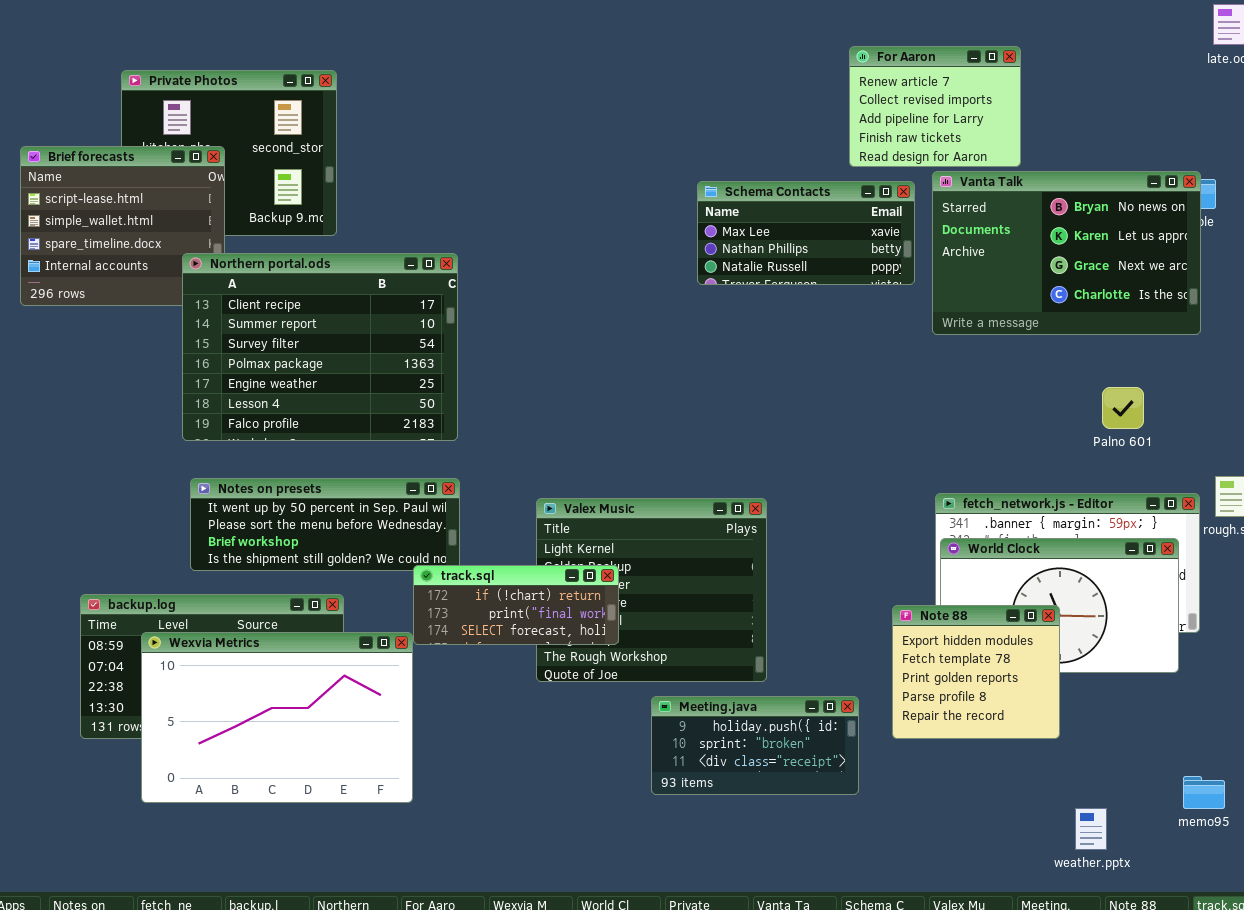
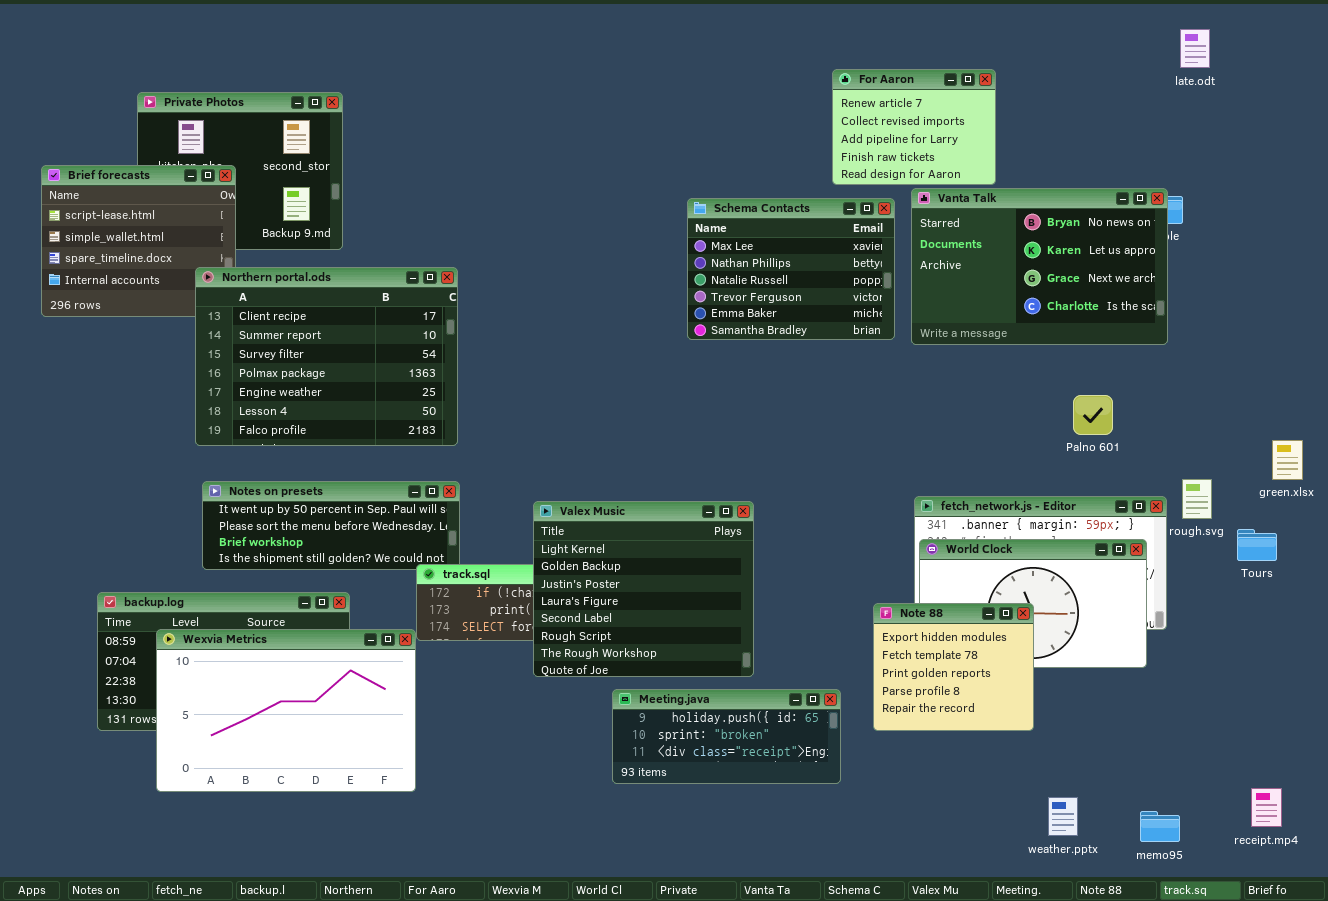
Schema Contacts: [697,181,915,285] -> [687,198,895,340], resized
Valex Music: [536,498,767,682] -> [533,501,754,677], raised
Meeting.java: [651,696,859,795] -> [612,689,841,784], resized
memo95: [1183,776,1225,809] -> [1140,811,1180,842], moved

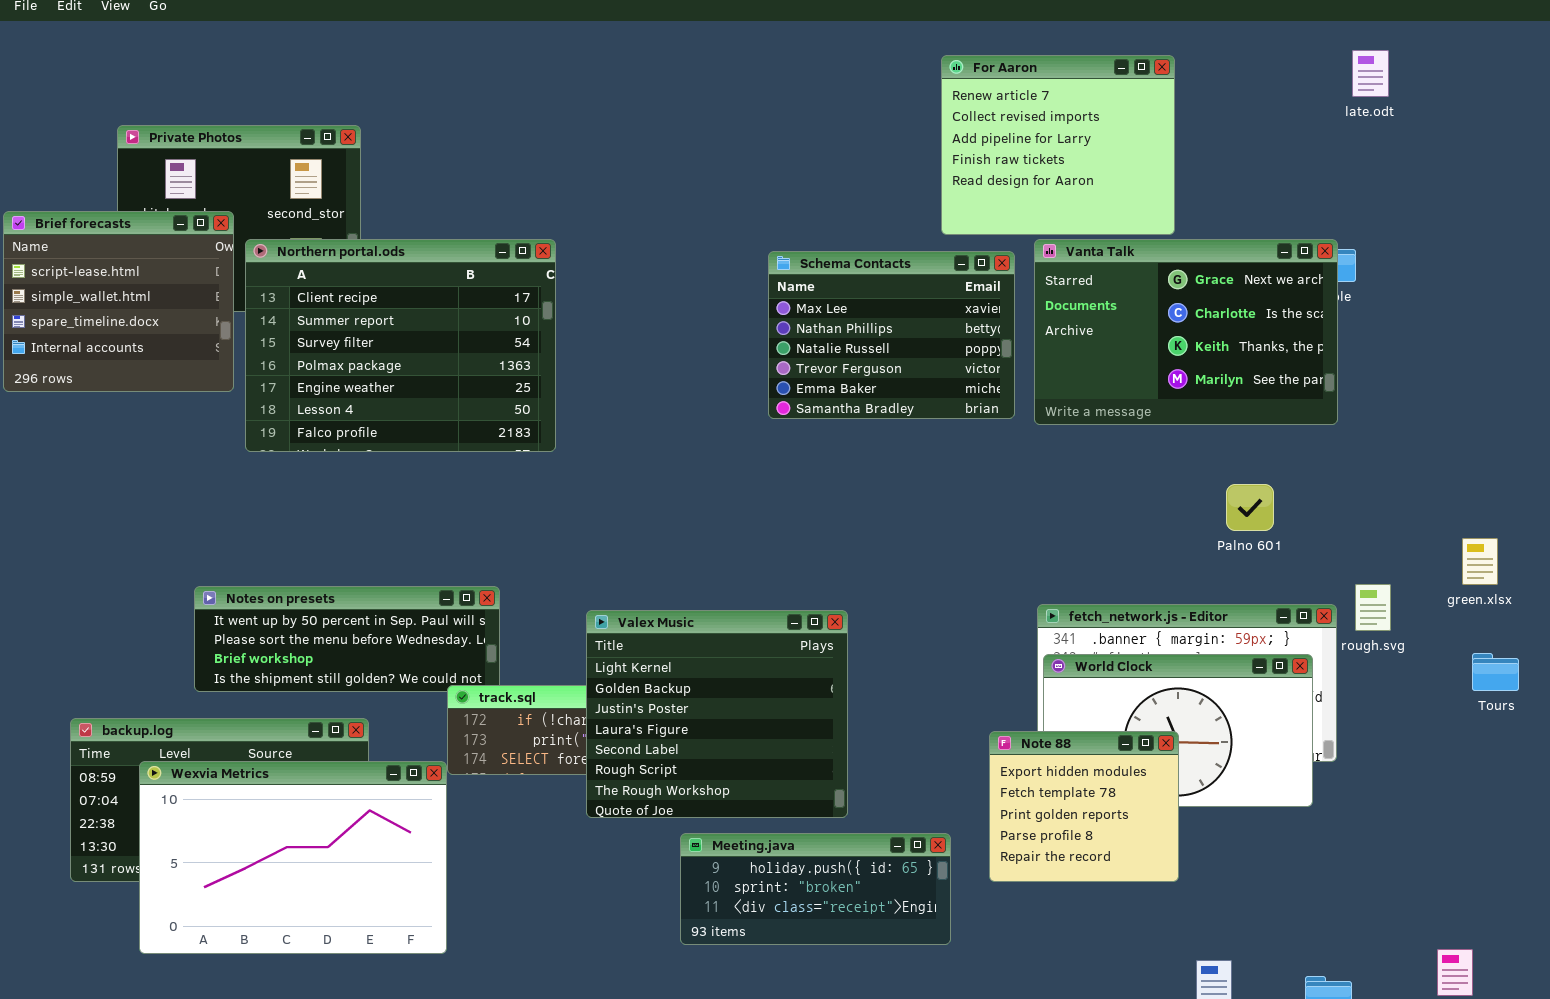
For Aaron: [832,69,996,185] -> [941,55,1175,235], resized
Vanta Talk: [911,188,1168,345] -> [1034,239,1338,425], scrolled down 2 rows
Northern portal.ods: [195,267,458,446] -> [245,239,556,452], moved
Tours: [1237,529,1277,561] -> [1472,653,1519,691], moved

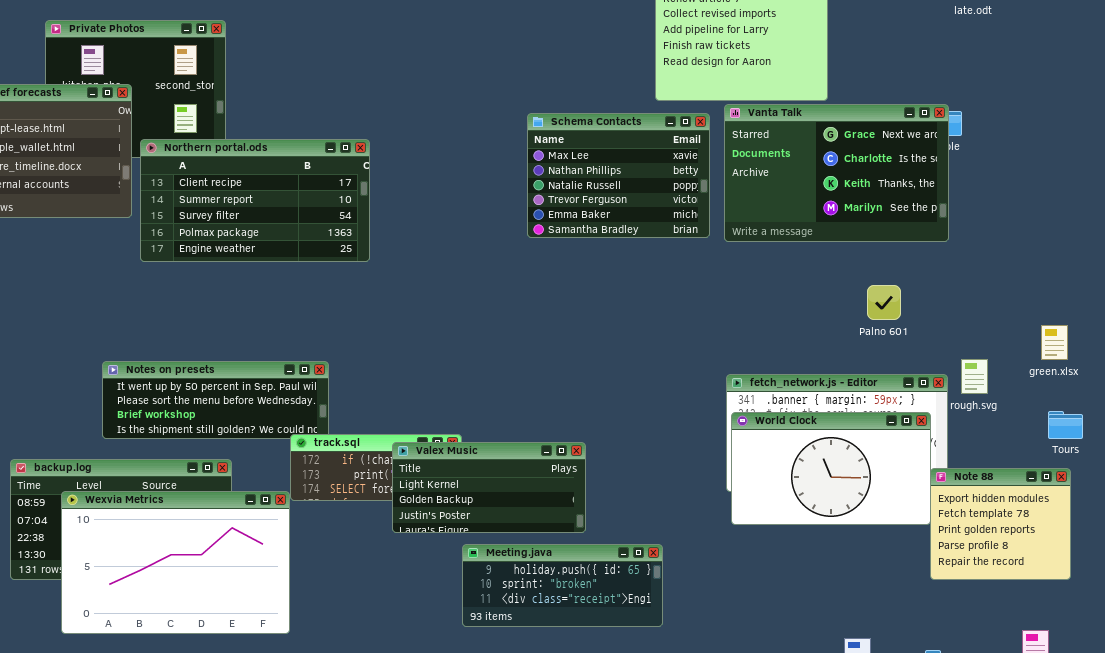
Northern portal.ods: [245,239,556,452] -> [140,139,370,262], resized
Valex Music: [586,610,848,818] -> [392,442,586,533], resized
Note 88: [989,731,1179,882] -> [930,468,1071,580], moved

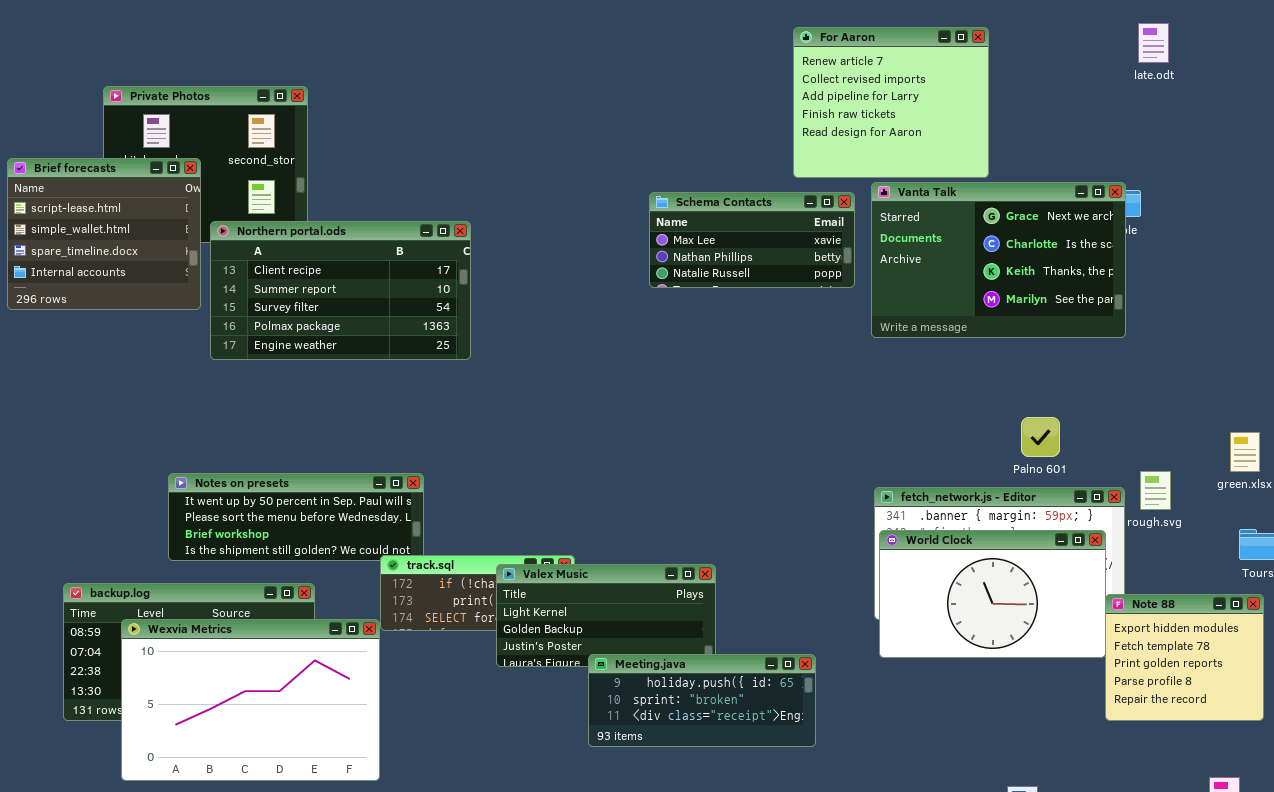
Schema Contacts: [527,113,710,238] -> [649,192,855,288], resized
Palno 601: [867,285,901,320] -> [1021,417,1060,457], moved
Meeting.java: [462,544,663,627] -> [588,654,816,747], moved

